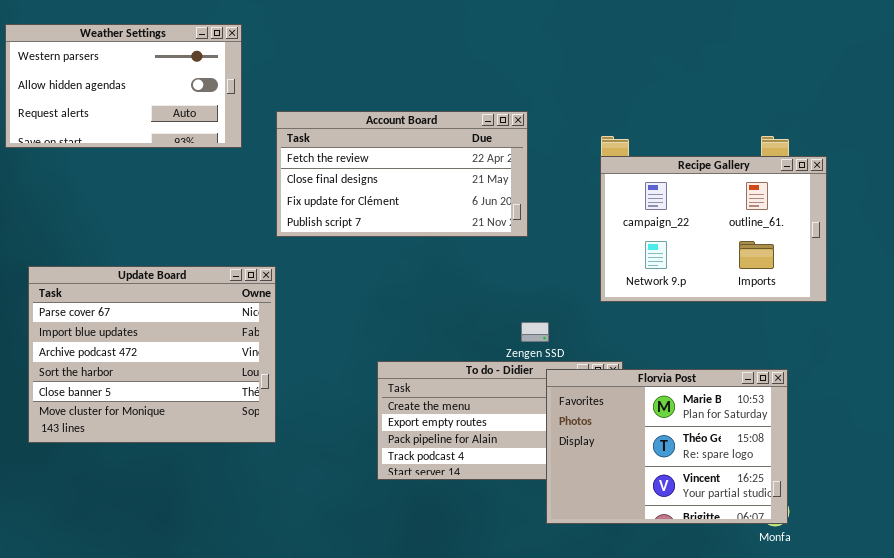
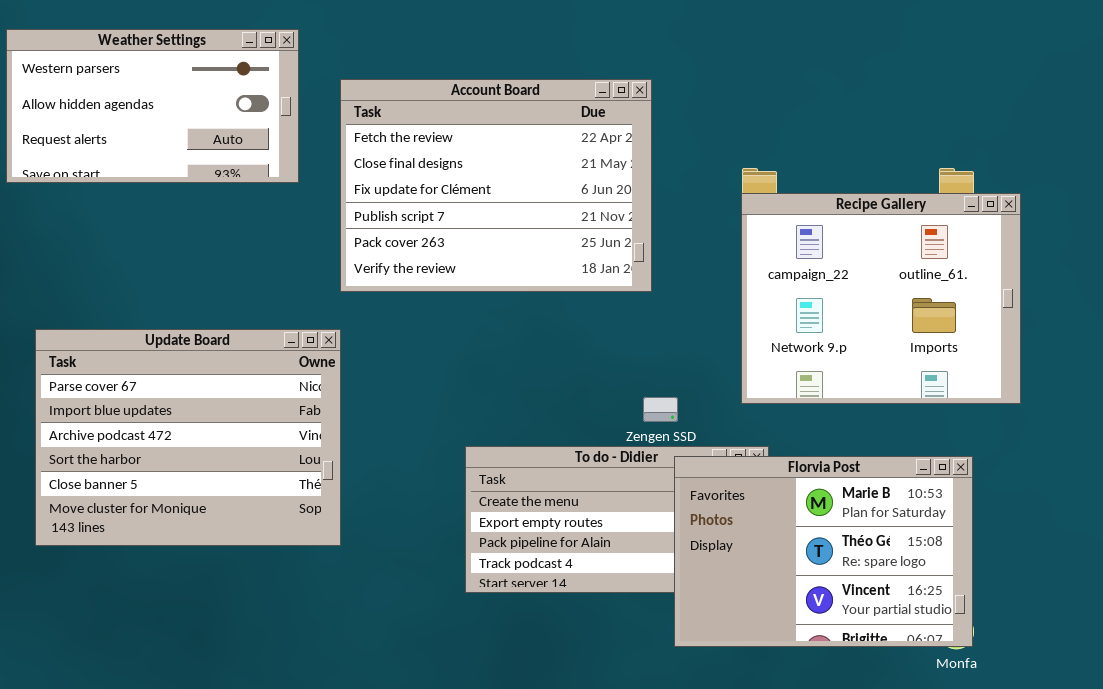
Account Board: [276,111,528,237] -> [340,79,652,292], resized
Recipe Gallery: [600,156,827,302] -> [741,193,1021,404], resized

